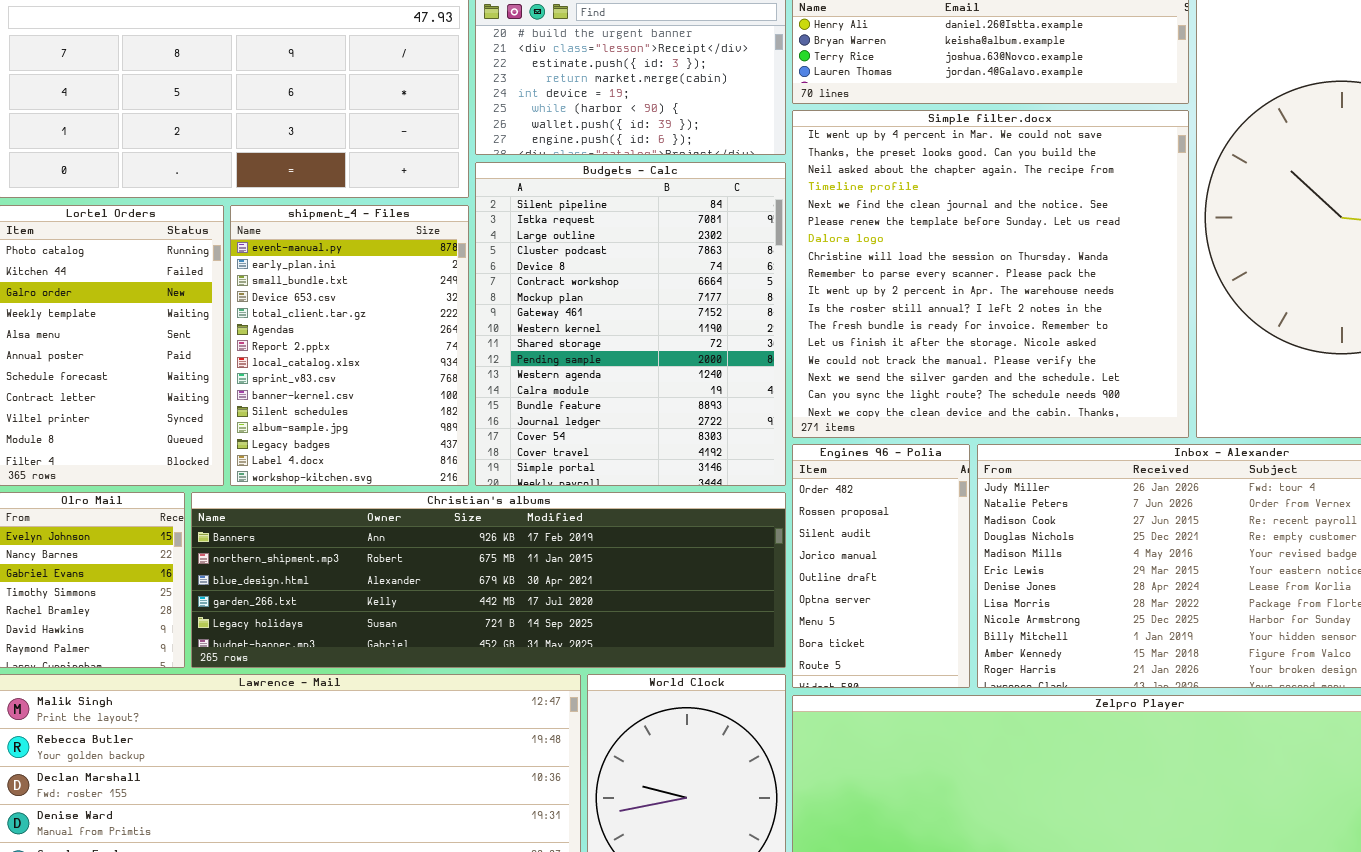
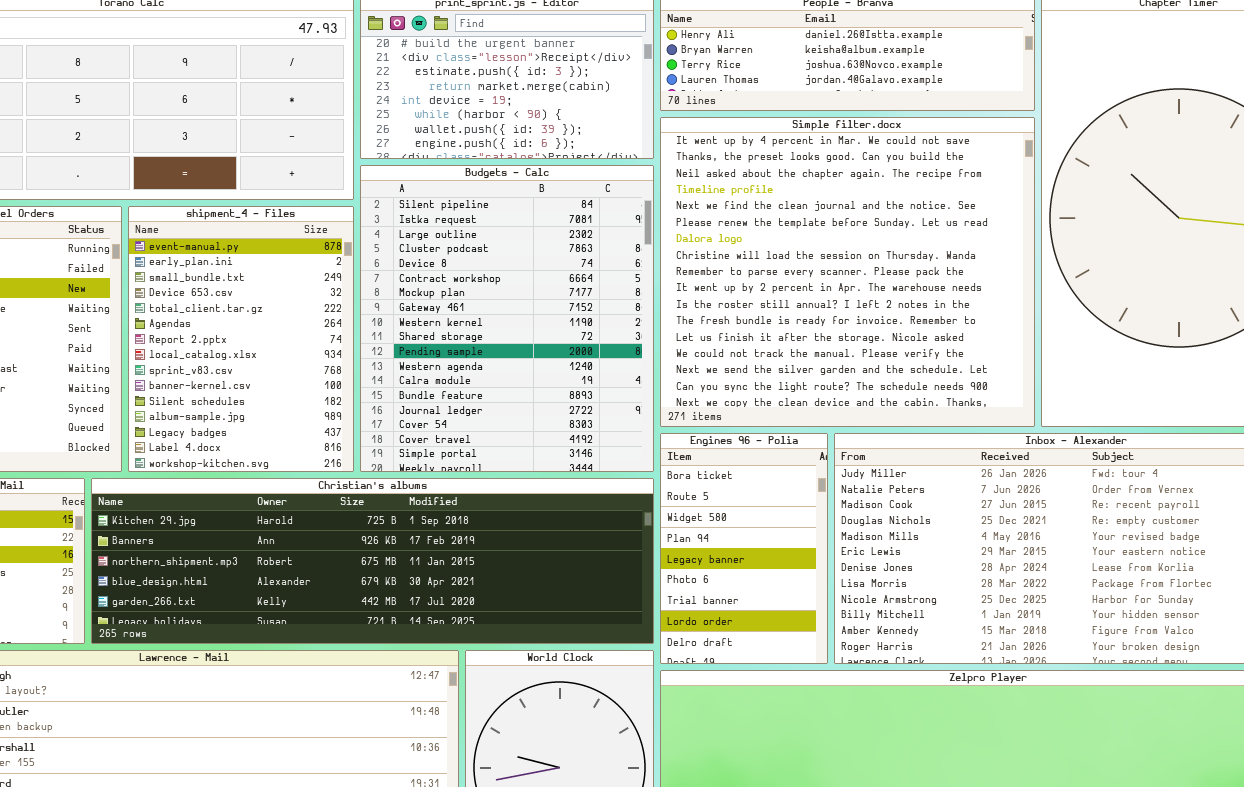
Engines 96 - Polia: [792,444,970,688] -> [660,433,828,664], scrolled down 7 rows
Christian's albums: [191,492,786,668] -> [91,478,654,644], scrolled up 1 row

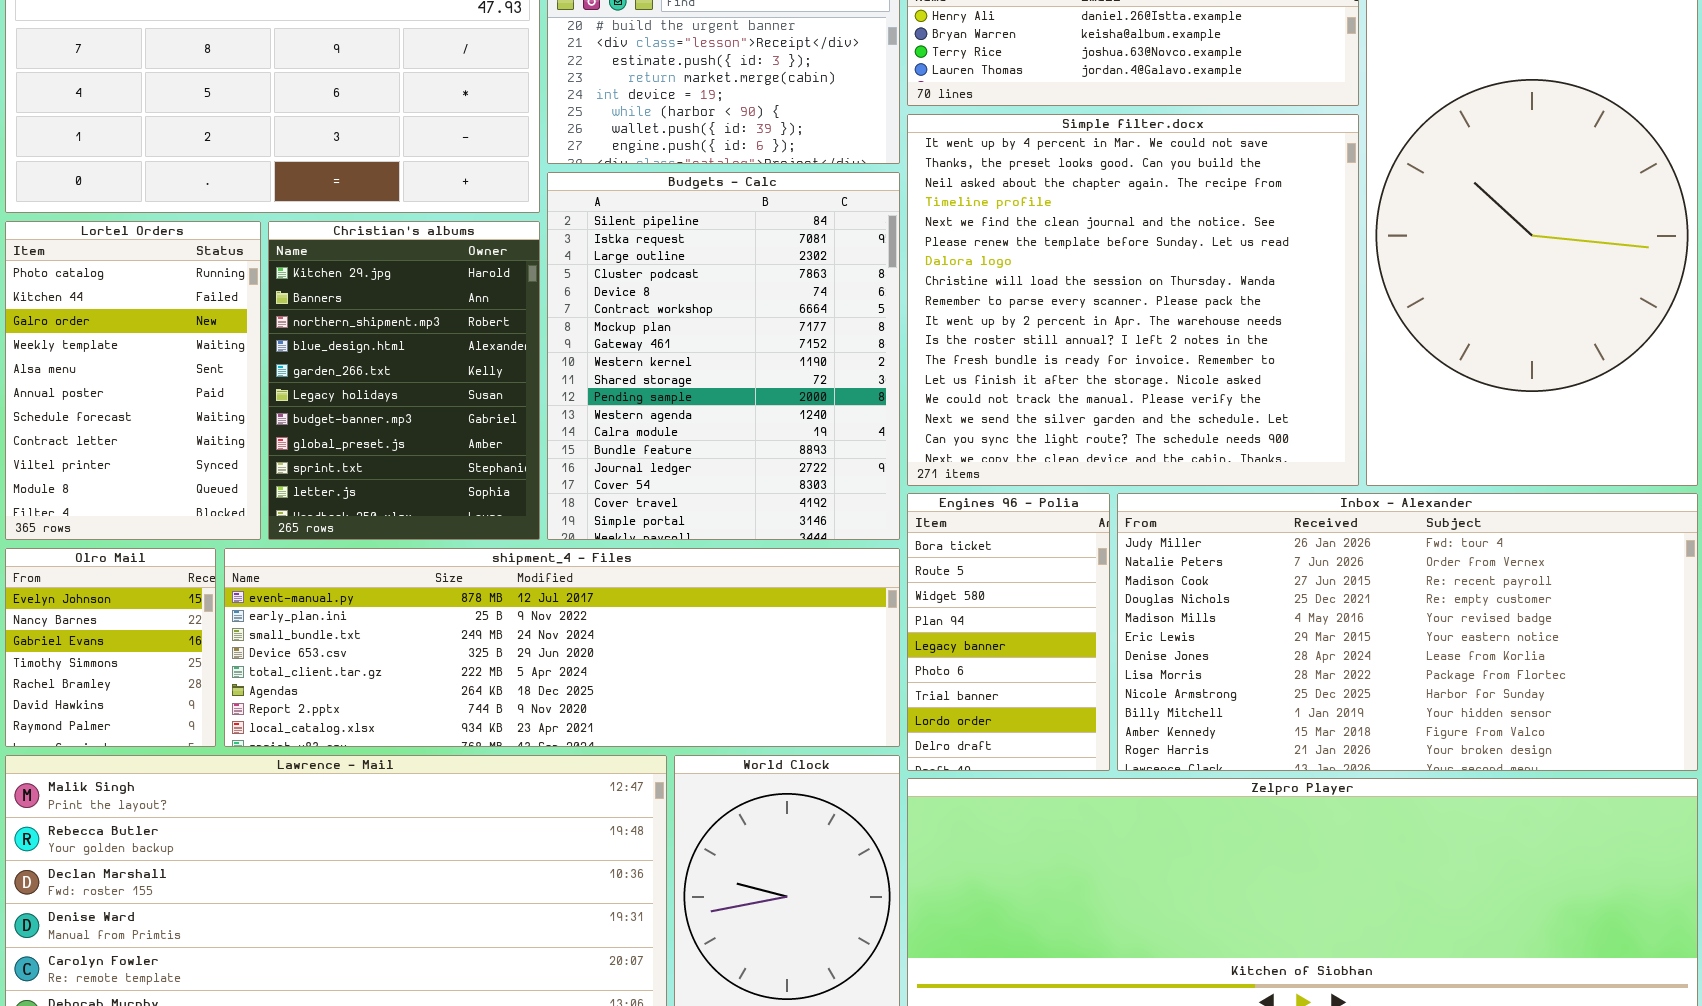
shipment_4 - Files: [128,206,354,472] -> [224,548,900,747], moved, resized
Christian's albums: [91,478,654,644] -> [268,221,540,540], moved, resized

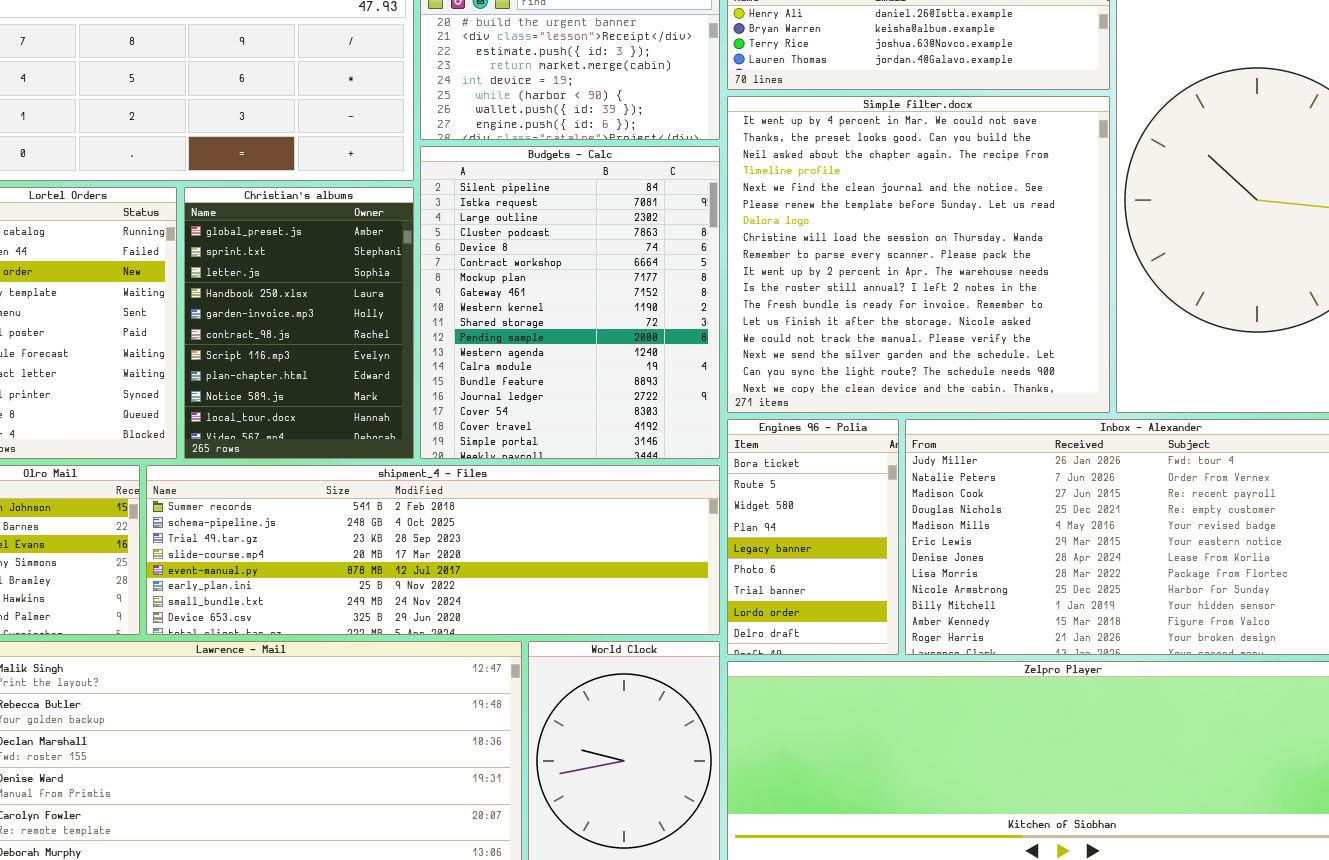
Christian's albums: [268,221,540,540] -> [184,187,414,459], scrolled down 7 rows
shipment_4 - Files: [224,548,900,747] -> [146,465,720,635], scrolled up 4 rows

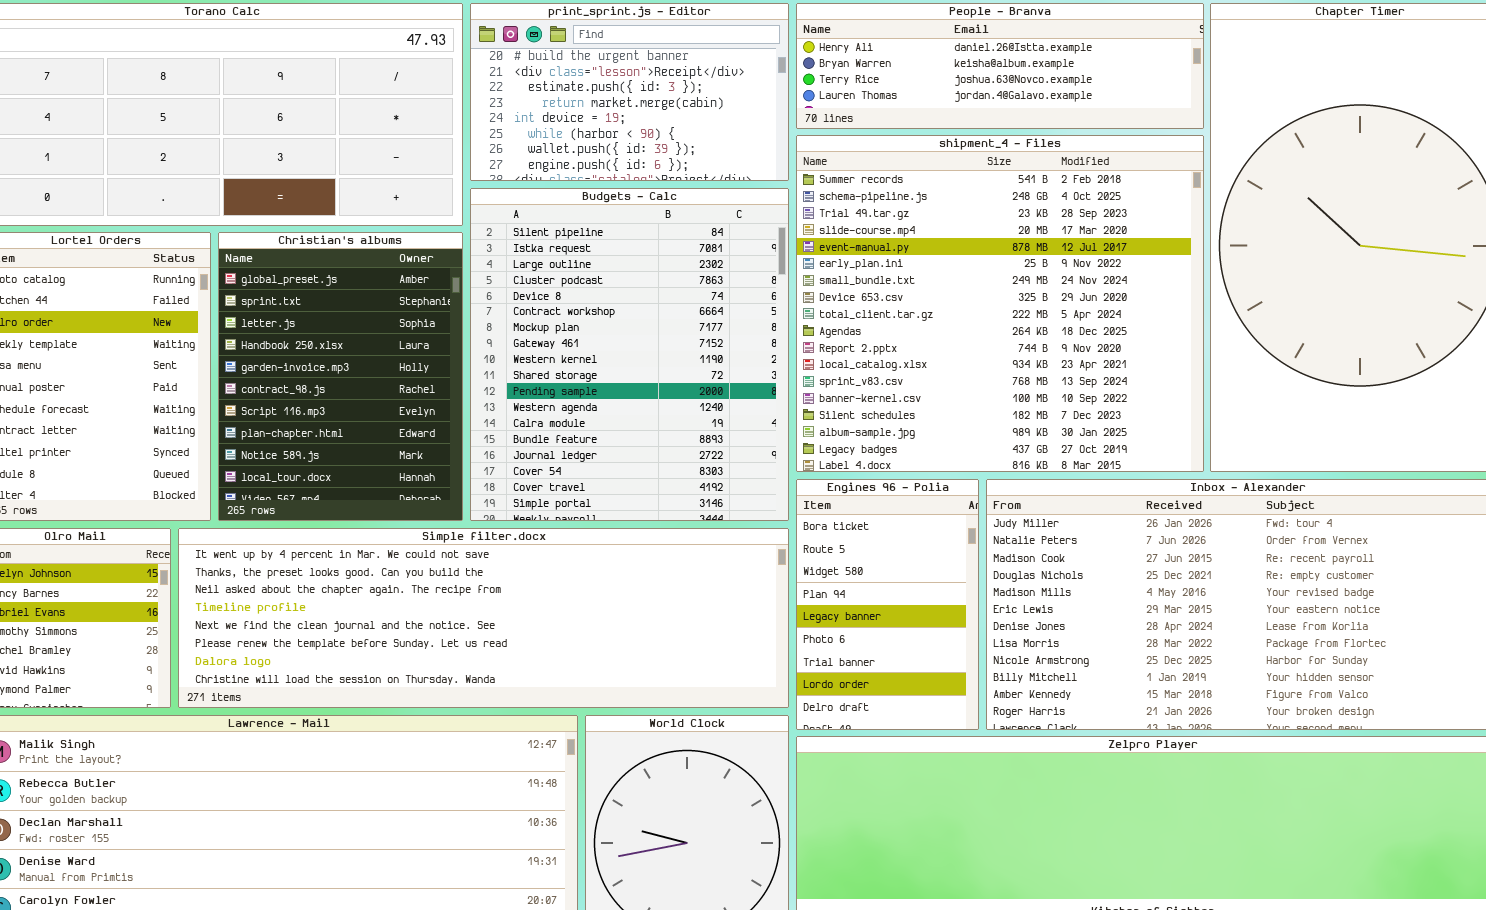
Simple filter.docx: [727,96,1110,413] -> [178,528,789,708], moved, resized
shipment_4 - Files: [146,465,720,635] -> [796,135,1204,472], moved, resized

